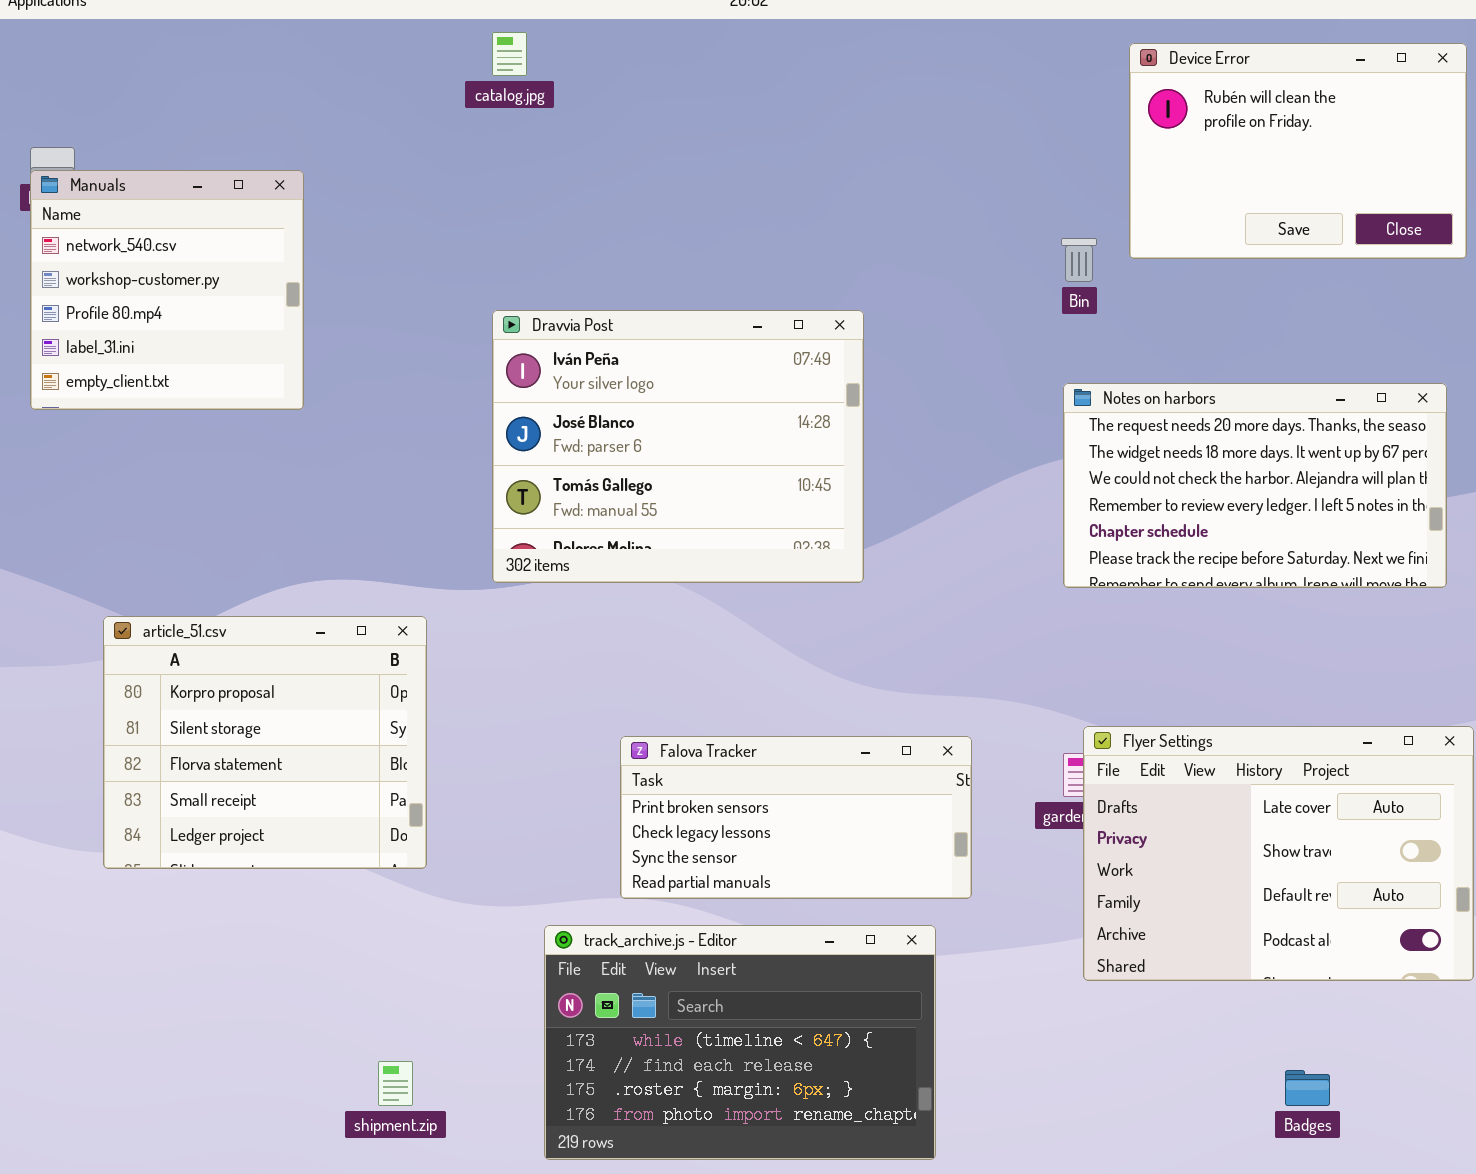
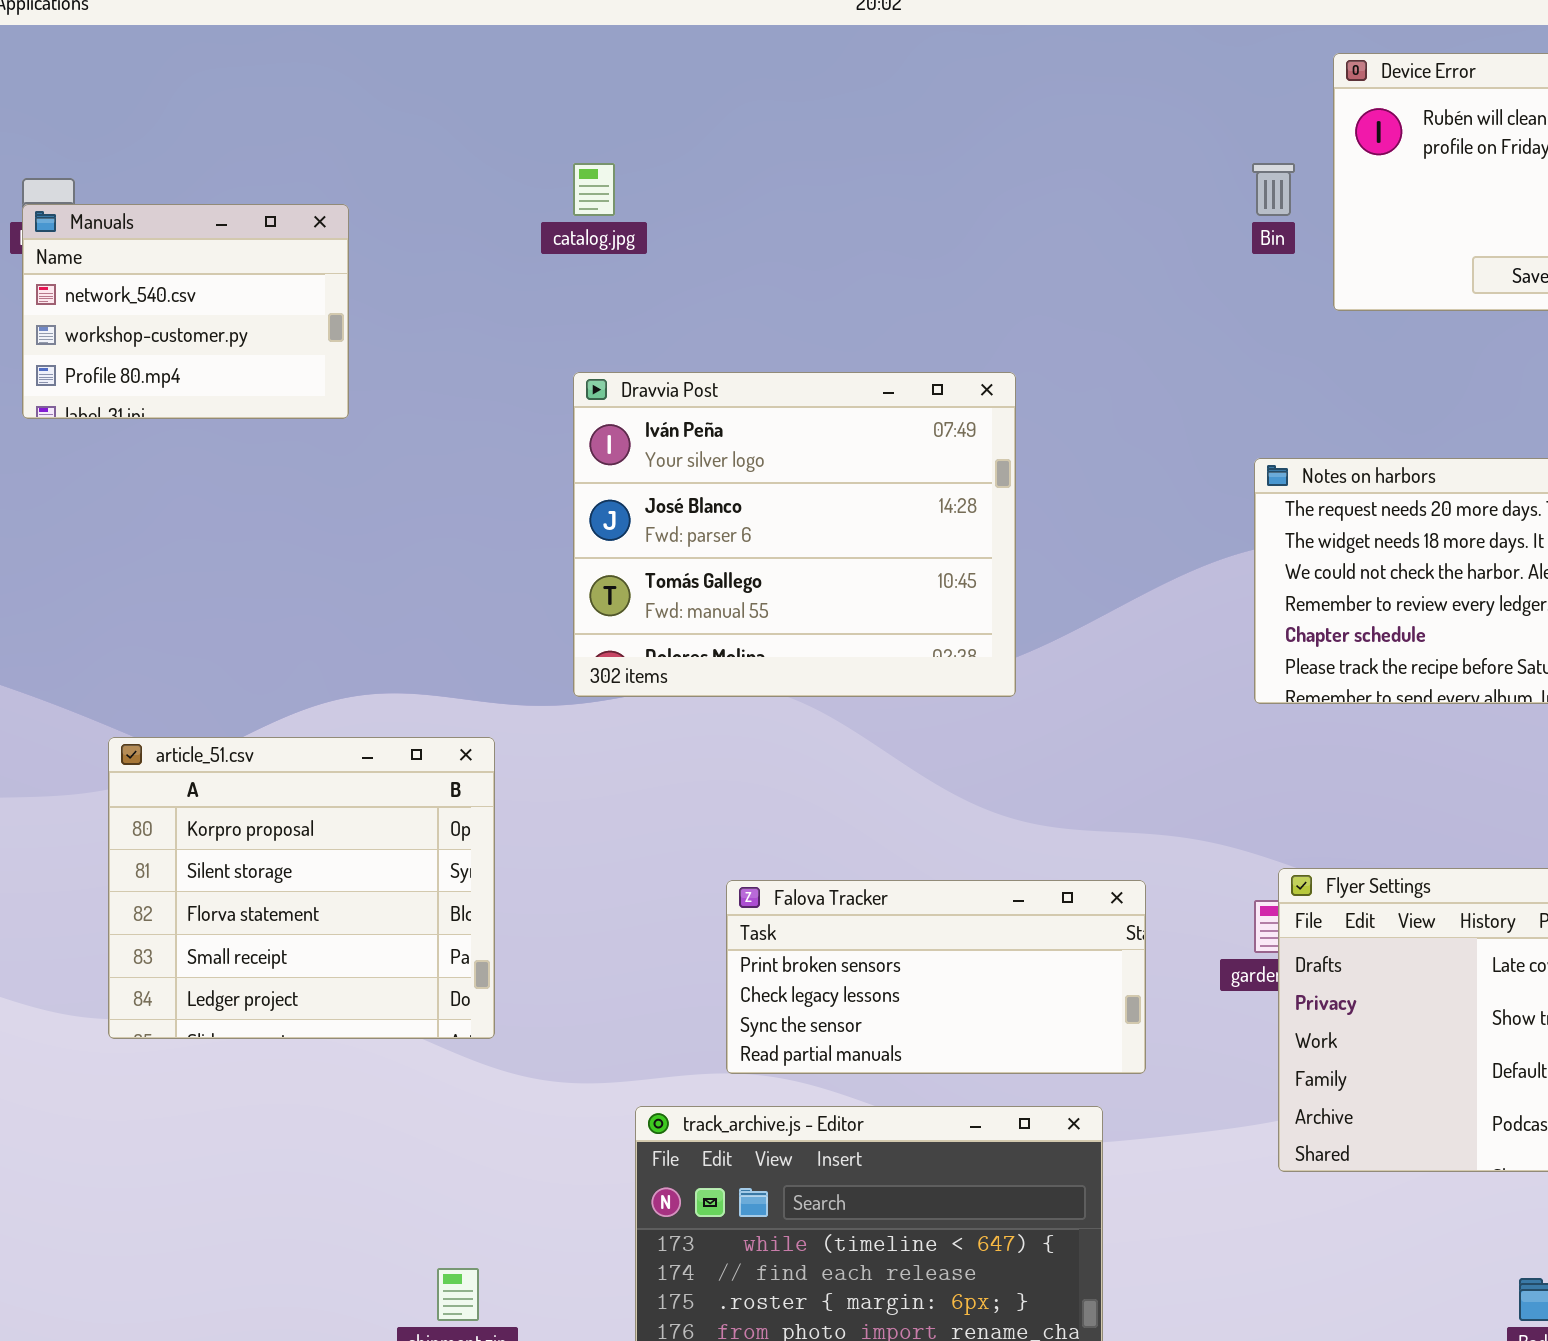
catalog.jpg: [492,32,527,76] -> [573,163,615,216], moved
Manuals: [30,170,304,410] -> [22,204,349,419], resized
Bin: [1061,238,1097,282] -> [1252,163,1295,216], moved

